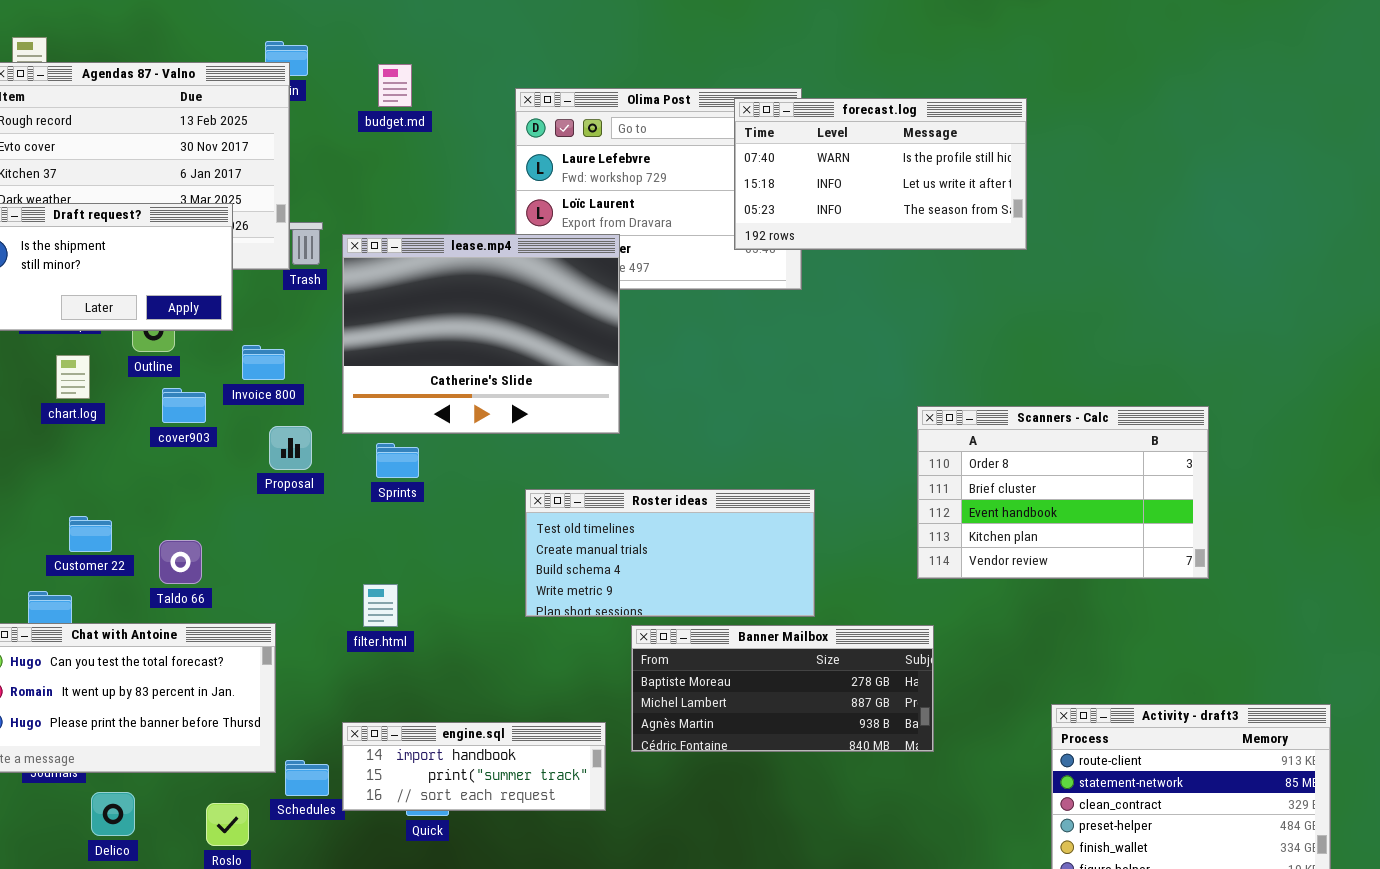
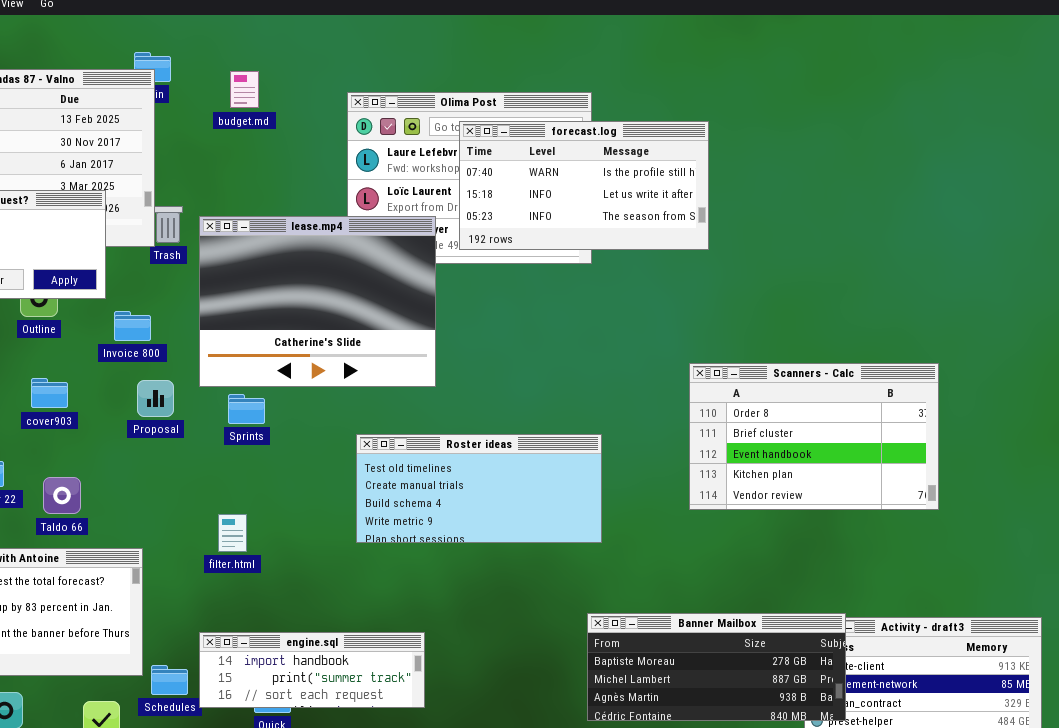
forecast.log: [734,98,1027,250] -> [459,121,709,250], moved
cover903: [162,388,206,423] -> [31,378,68,408], moved
Banner Mailbox: [631,625,934,752] -> [587,613,846,721], moved

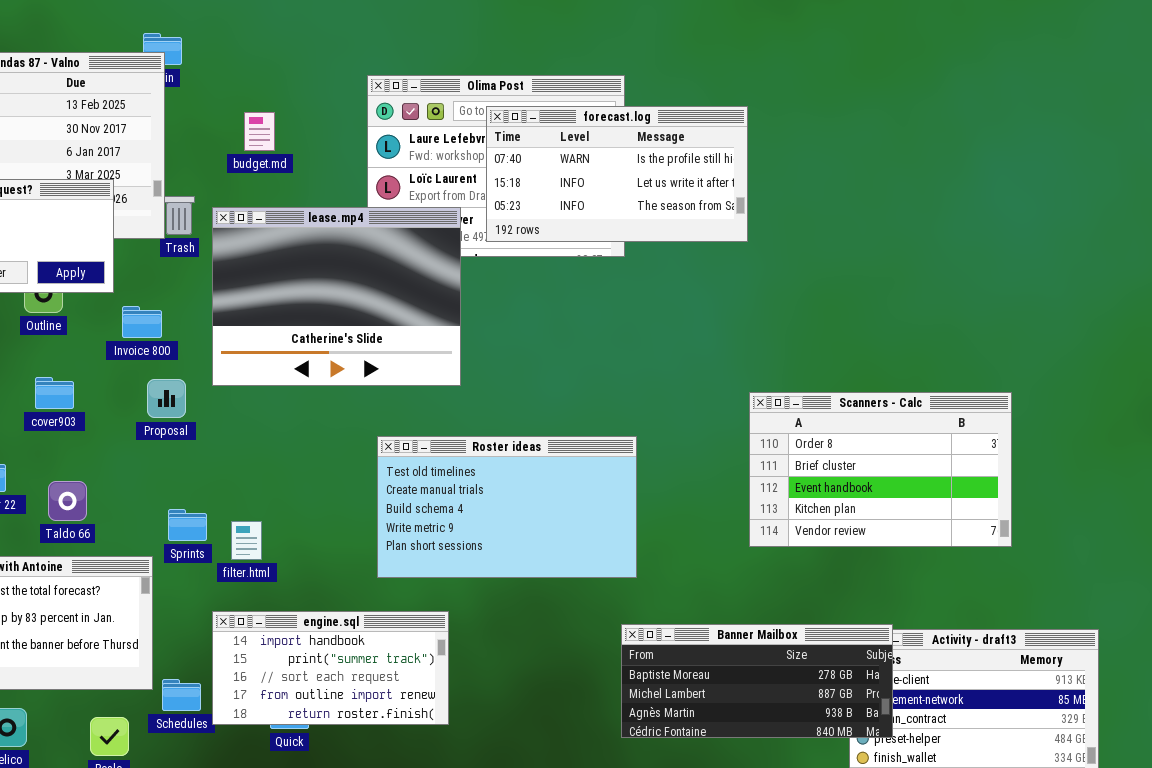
budget.md: [230,71,259,108] -> [244,112,275,151], moved
Scanners - Calc: [689,363,939,510] -> [749,392,1012,547], moved
Sprints: [228,394,265,424] -> [168,509,207,541], moved
Roster ideas: [356,434,602,543] -> [377,436,637,578], resized
engine.sql: [199,632,425,708] -> [212,611,449,725], resized

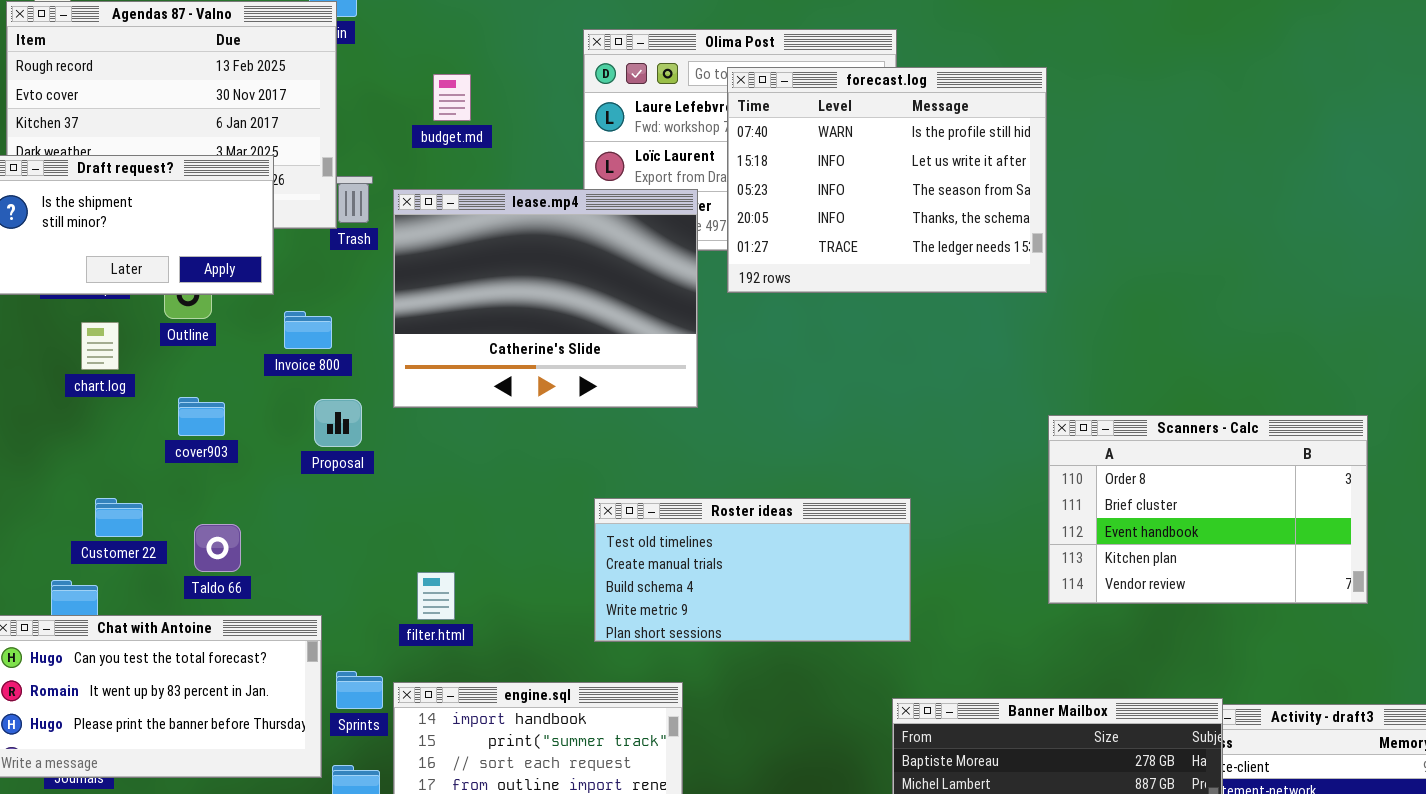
forecast.log: [486,106,748,242] -> [727,67,1047,293], resized
Roster ideas: [377,436,637,578] -> [594,498,911,642], resized
Sprints: [168,509,207,541] -> [336,671,383,709], moved

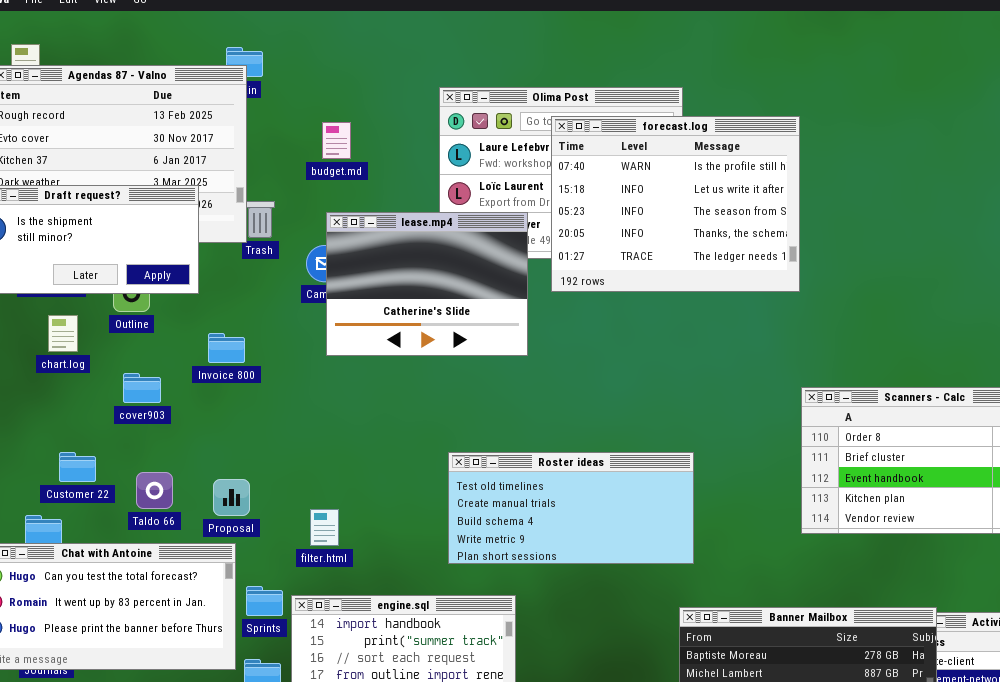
lease.mp4: [393,189,698,408] -> [326,212,528,356], resized
Invoice 800: [284,311,332,349] -> [208,333,245,363], moved
Proposal: [314,399,362,447] -> [213,479,250,516], moved

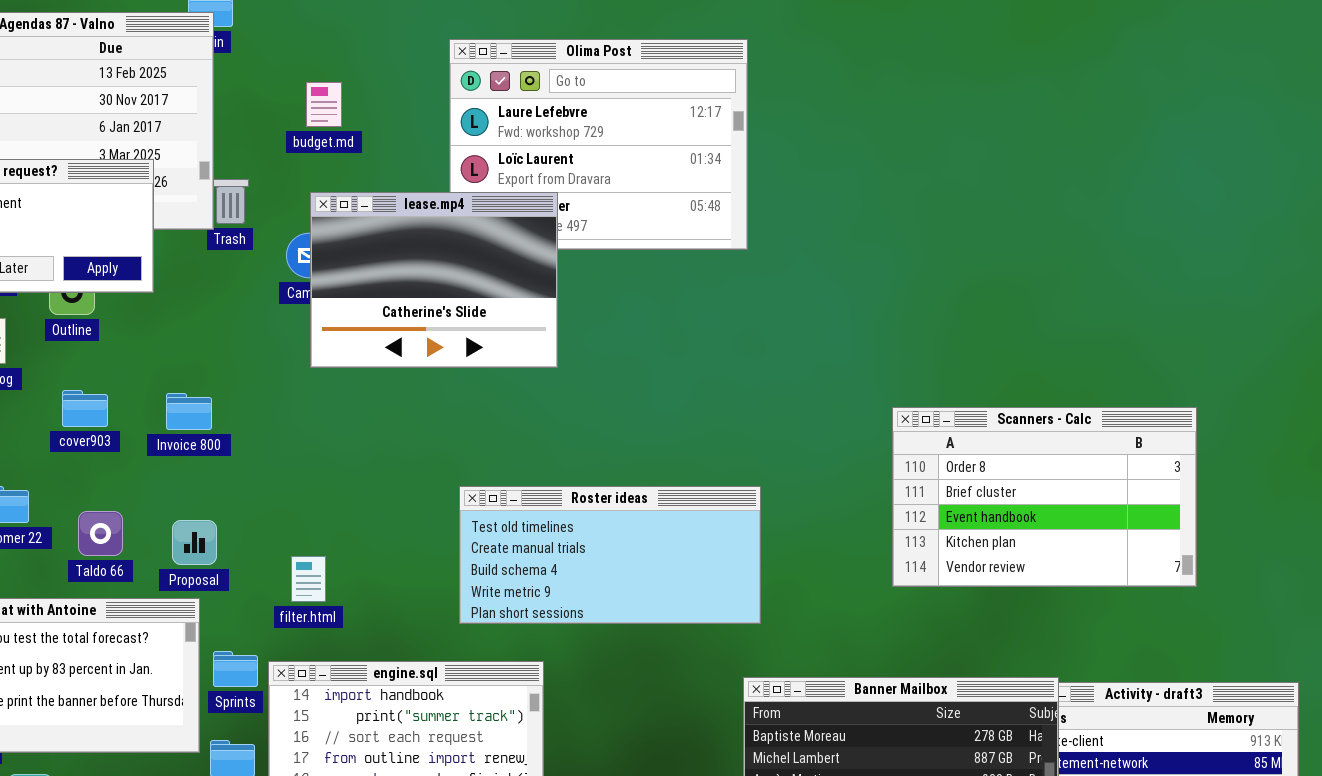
forecast.log: [551,116,800,292] -> none, closed
Invoice 800: [208,333,245,363] -> [166,393,212,430], moved

